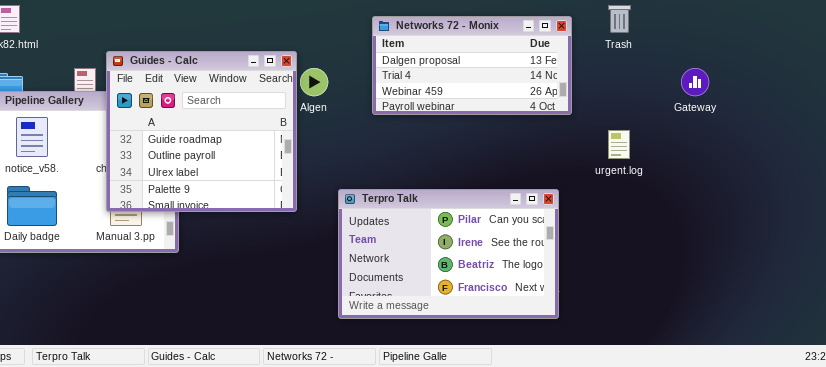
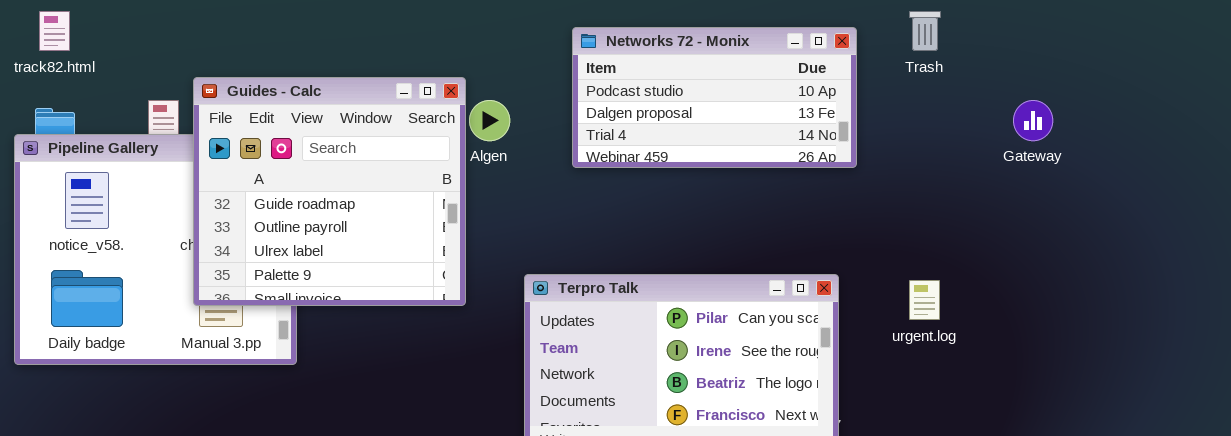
Networks 72 - Monix: [372,16,572,115] -> [572,27,857,168], scrolled up 1 row
urgent.log: [608,130,630,159] -> [909,280,940,320], moved

